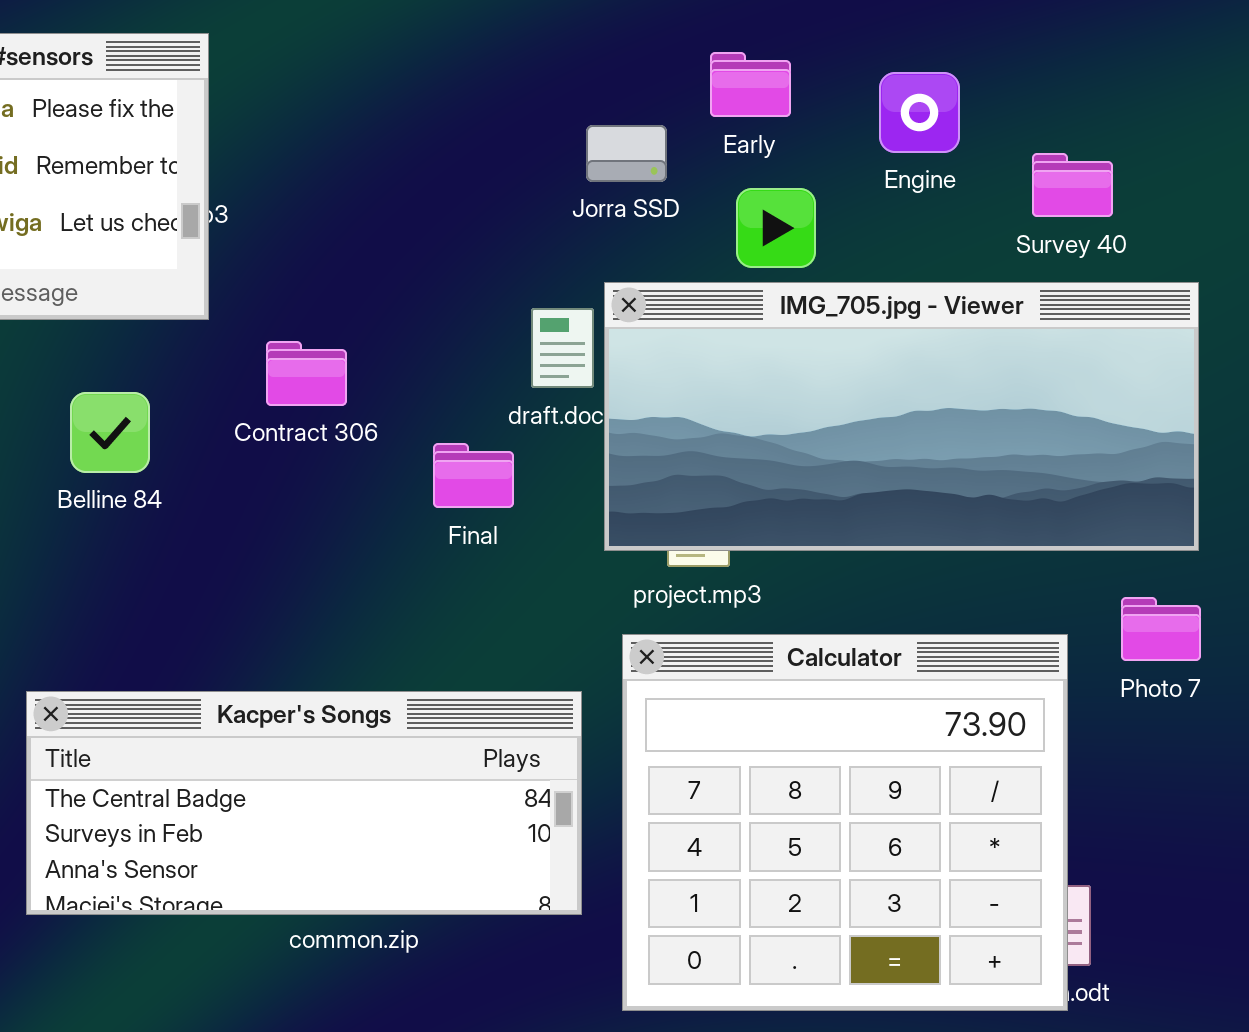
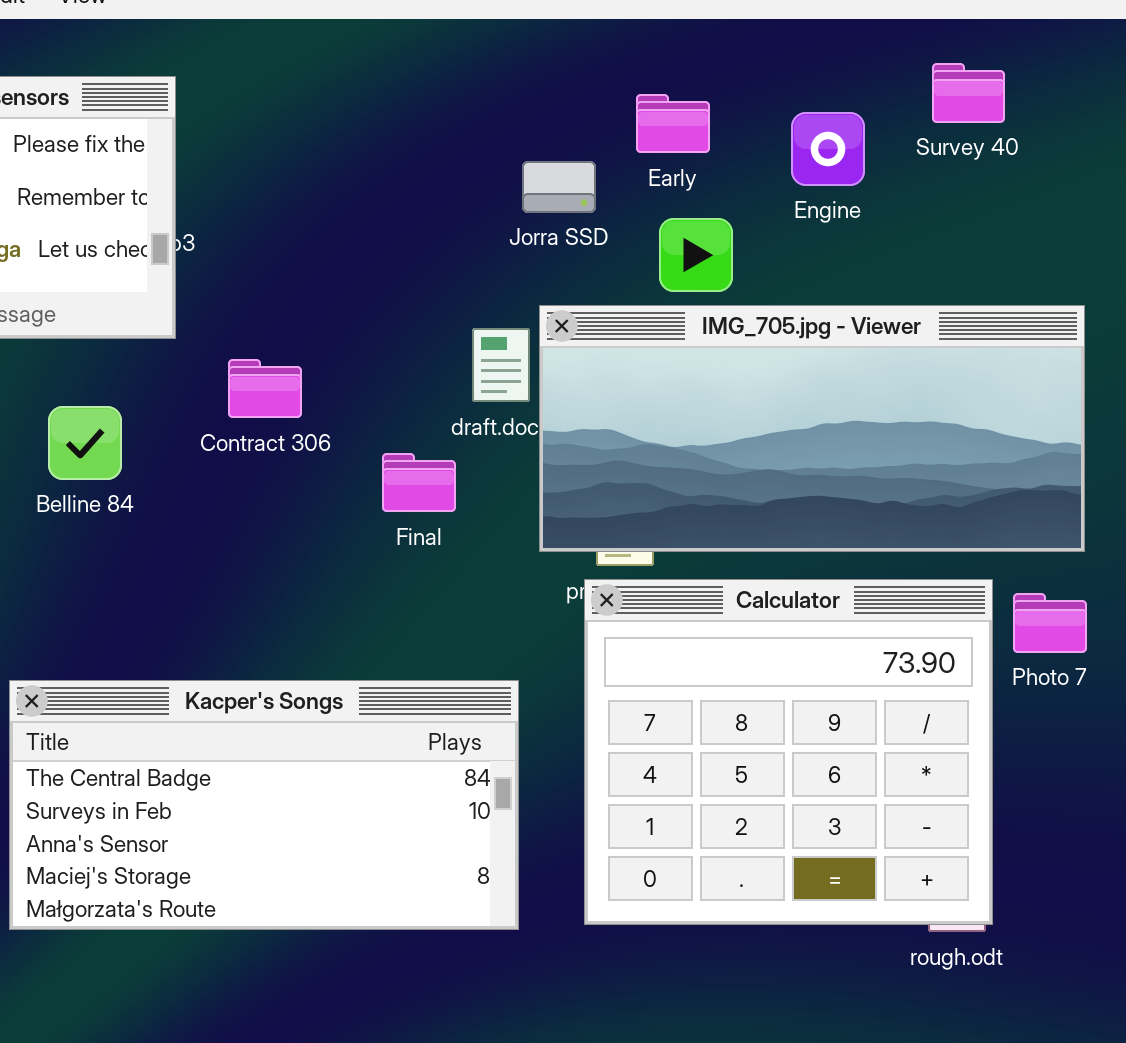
Survey 40: [1032,153,1113,217] -> [932,63,1005,123], moved
Calculator: [622,634,1068,1011] -> [584,579,993,925], moved
Kacper's Songs: [26,691,582,915] -> [9,680,519,930], resized

